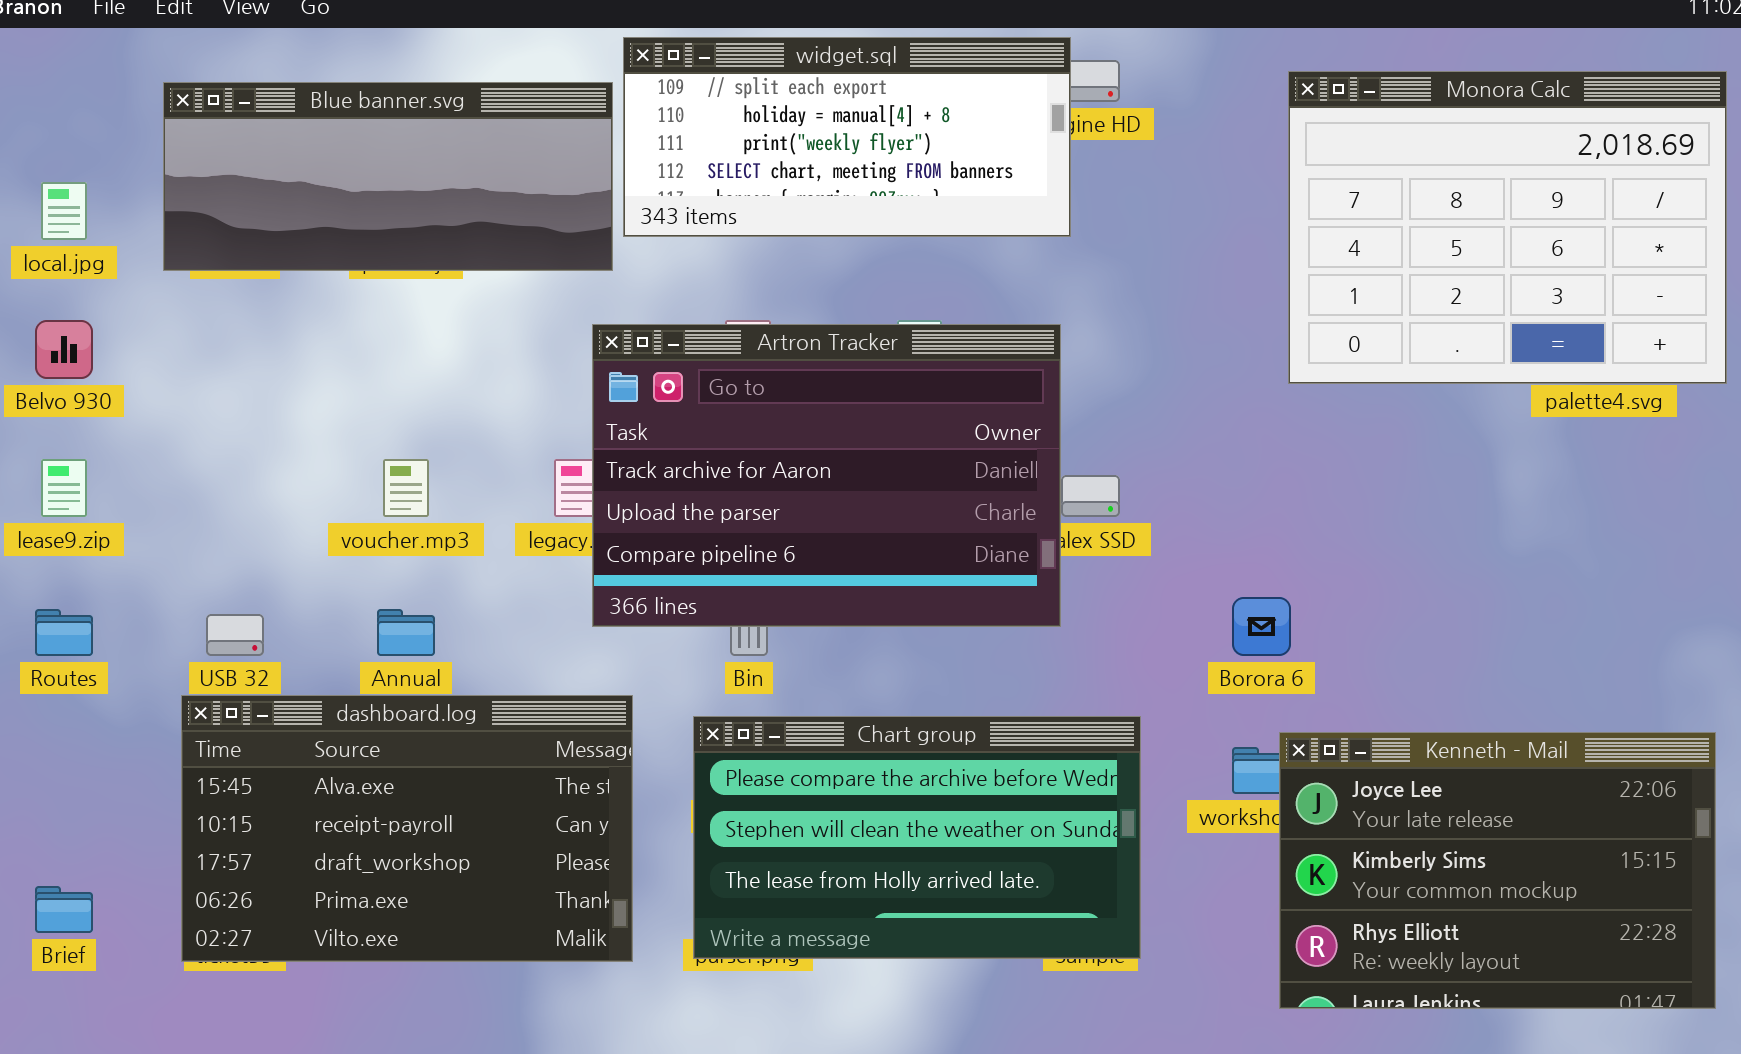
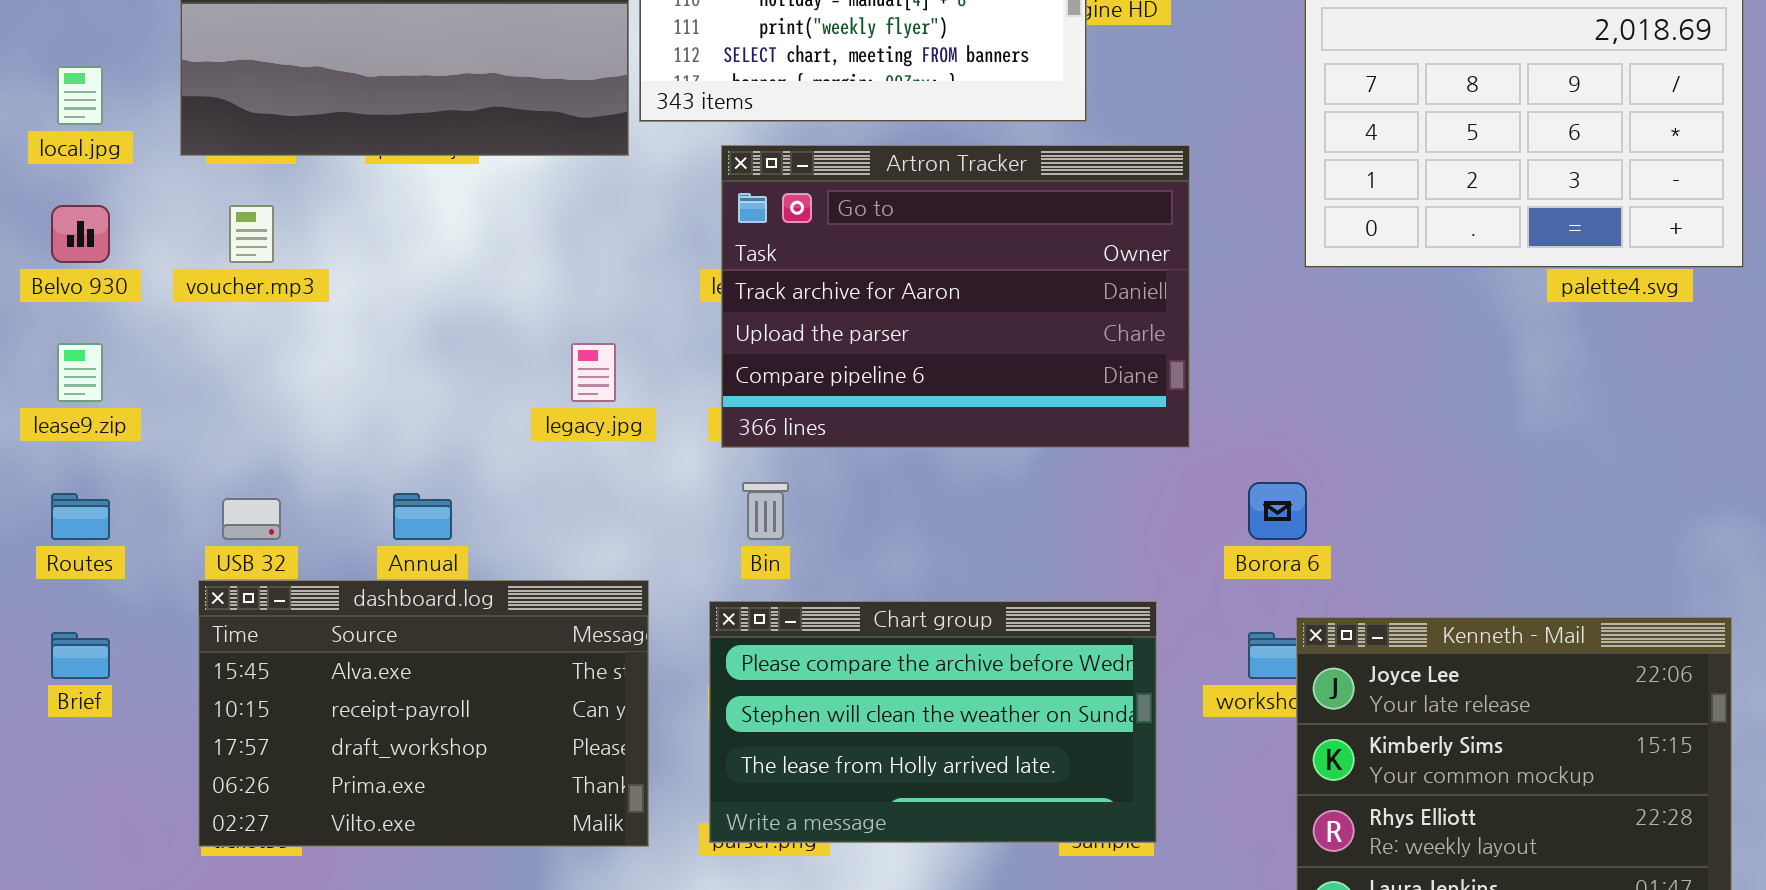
Artron Tracker: [592,324,1061,627] -> [721,145,1190,448], moved
voucher.mp3: [383,459,429,517] -> [229,205,274,263], moved
Brief: [35,886,93,933] -> [51,632,110,679], moved

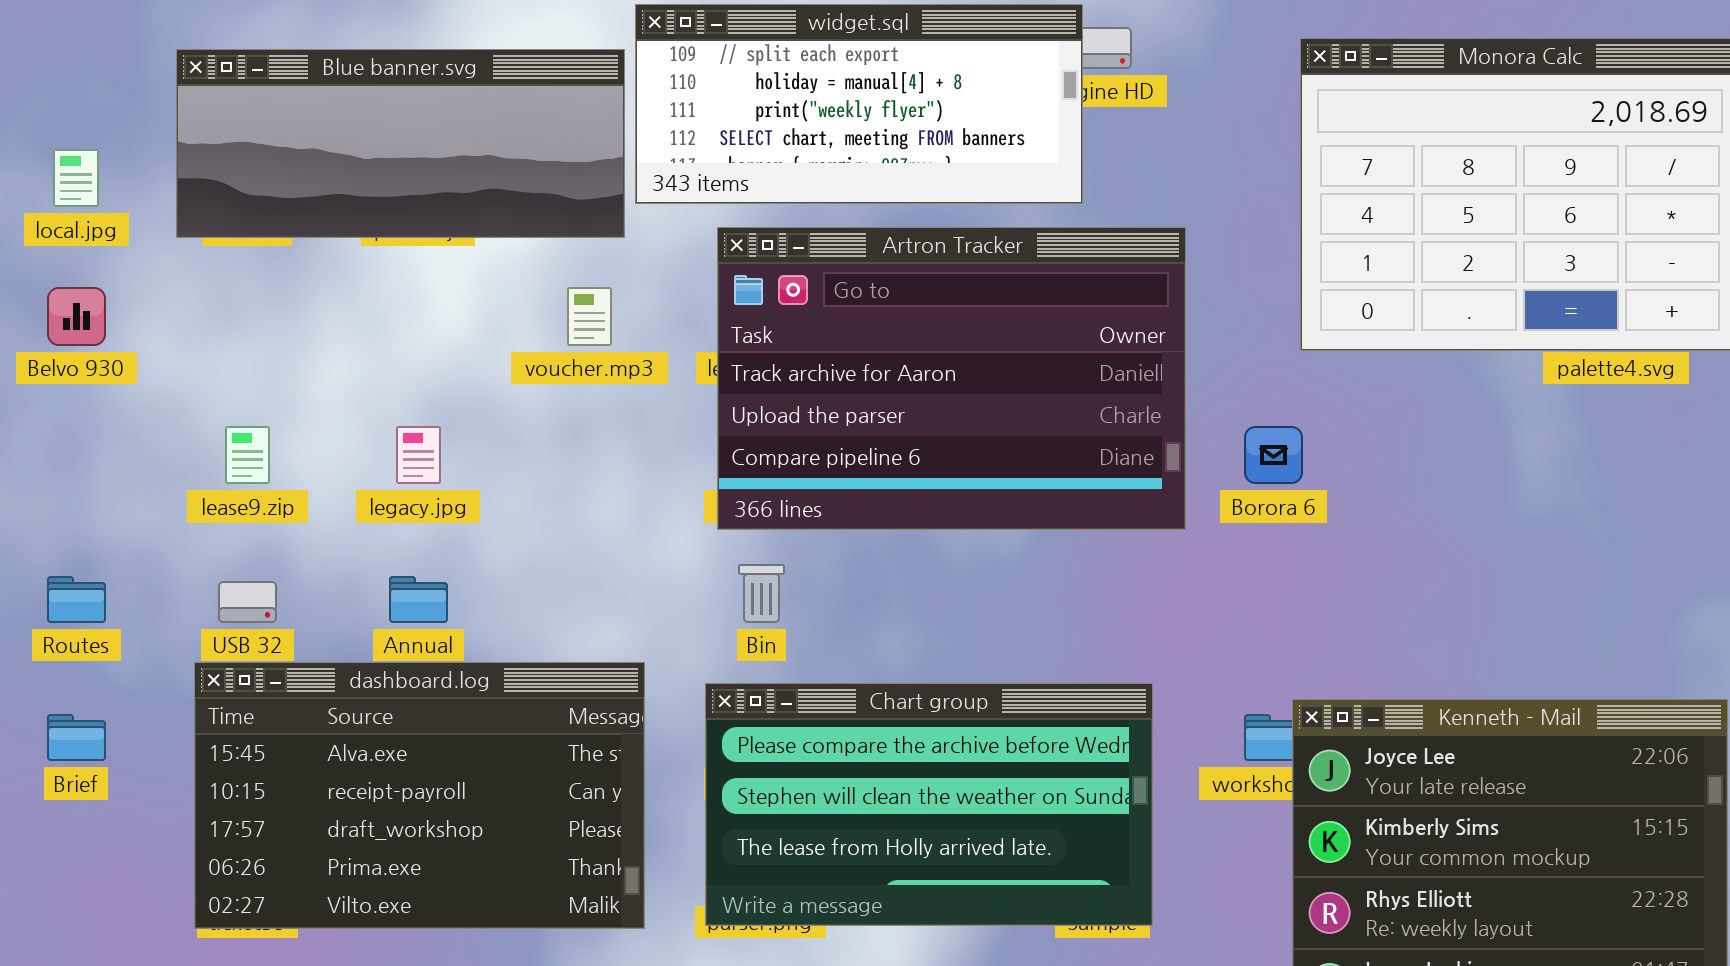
voucher.mp3: [229,205,274,263] -> [567,287,612,346], moved
lease9.zip: [57,343,103,402] -> [225,426,270,484], moved
legacy.jpg: [571,343,616,402] -> [396,426,441,484], moved
Borora 6: [1248,482,1307,540] -> [1244,426,1303,484], moved

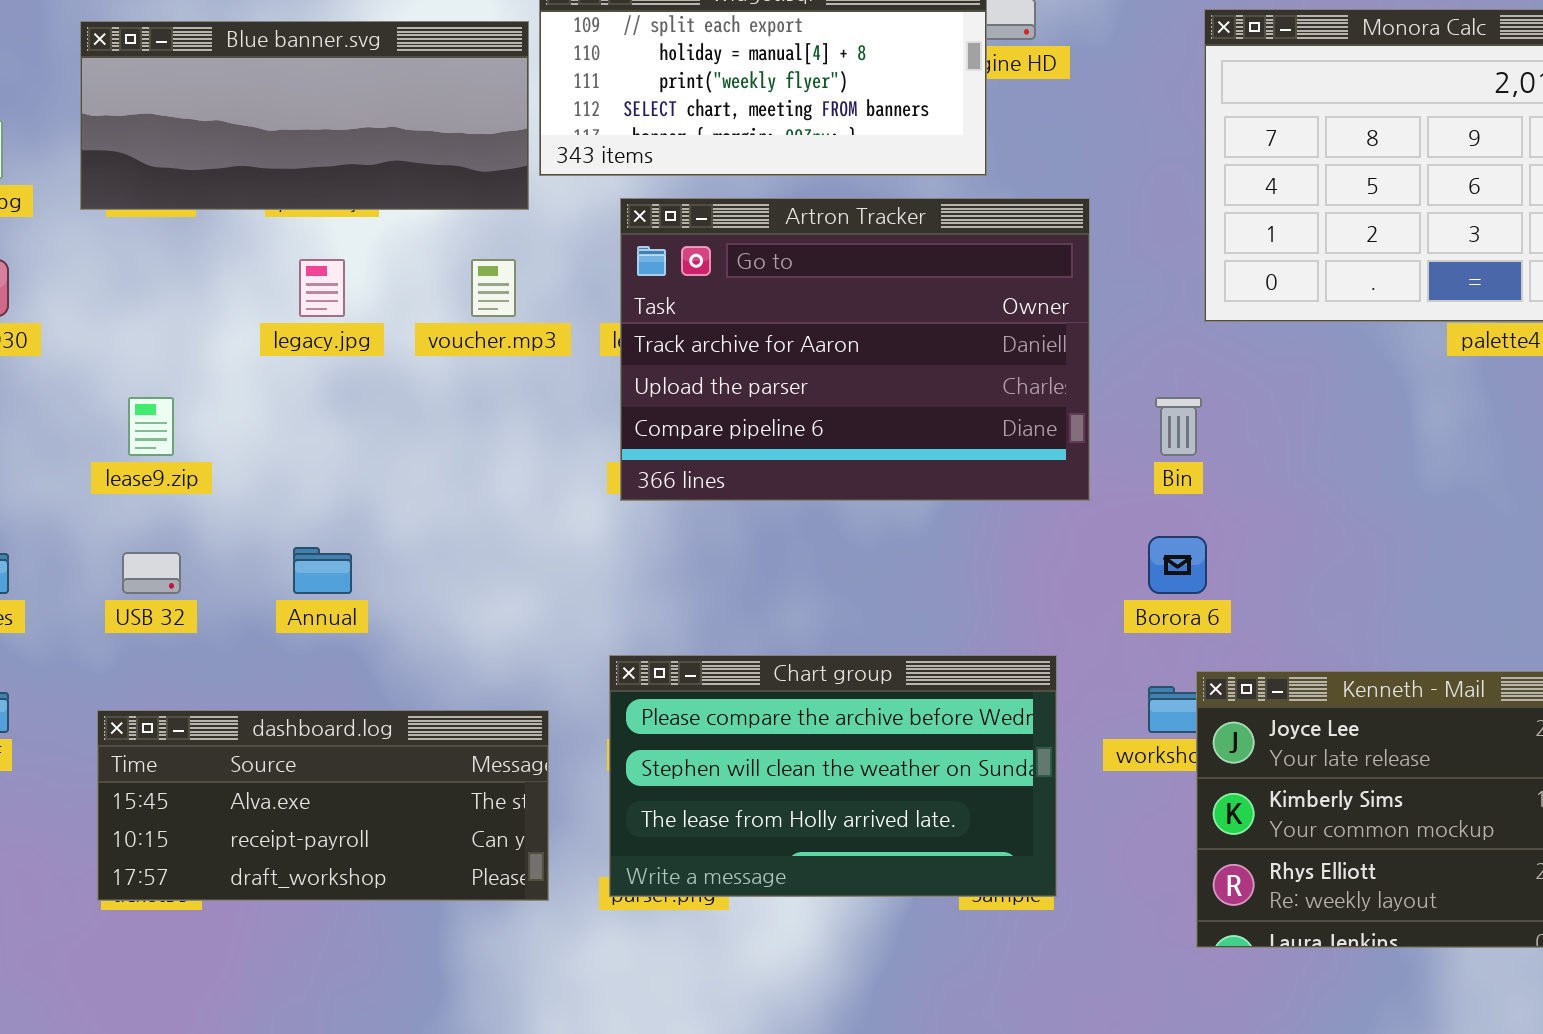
legacy.jpg: [396,426,441,484] -> [299,259,345,317], moved
Borora 6: [1244,426,1303,484] -> [1148,536,1207,594], moved
Bin: [738,564,785,623] -> [1155,397,1202,456], moved
dashboard.log: [194,662,645,929] -> [97,710,549,901], resized

